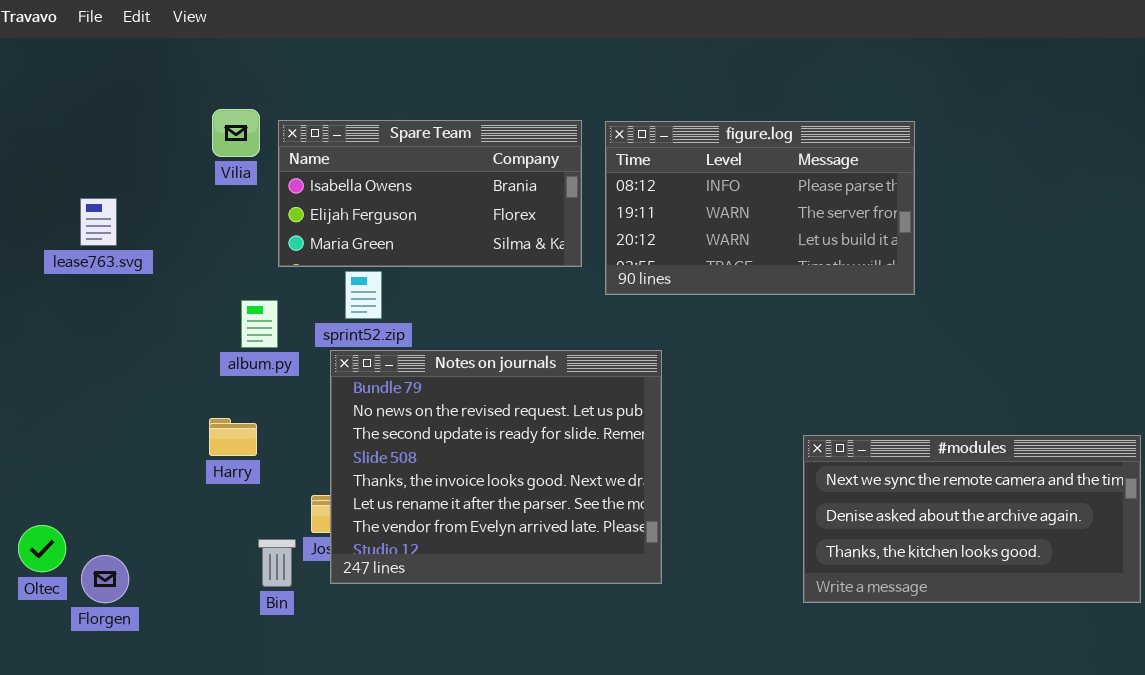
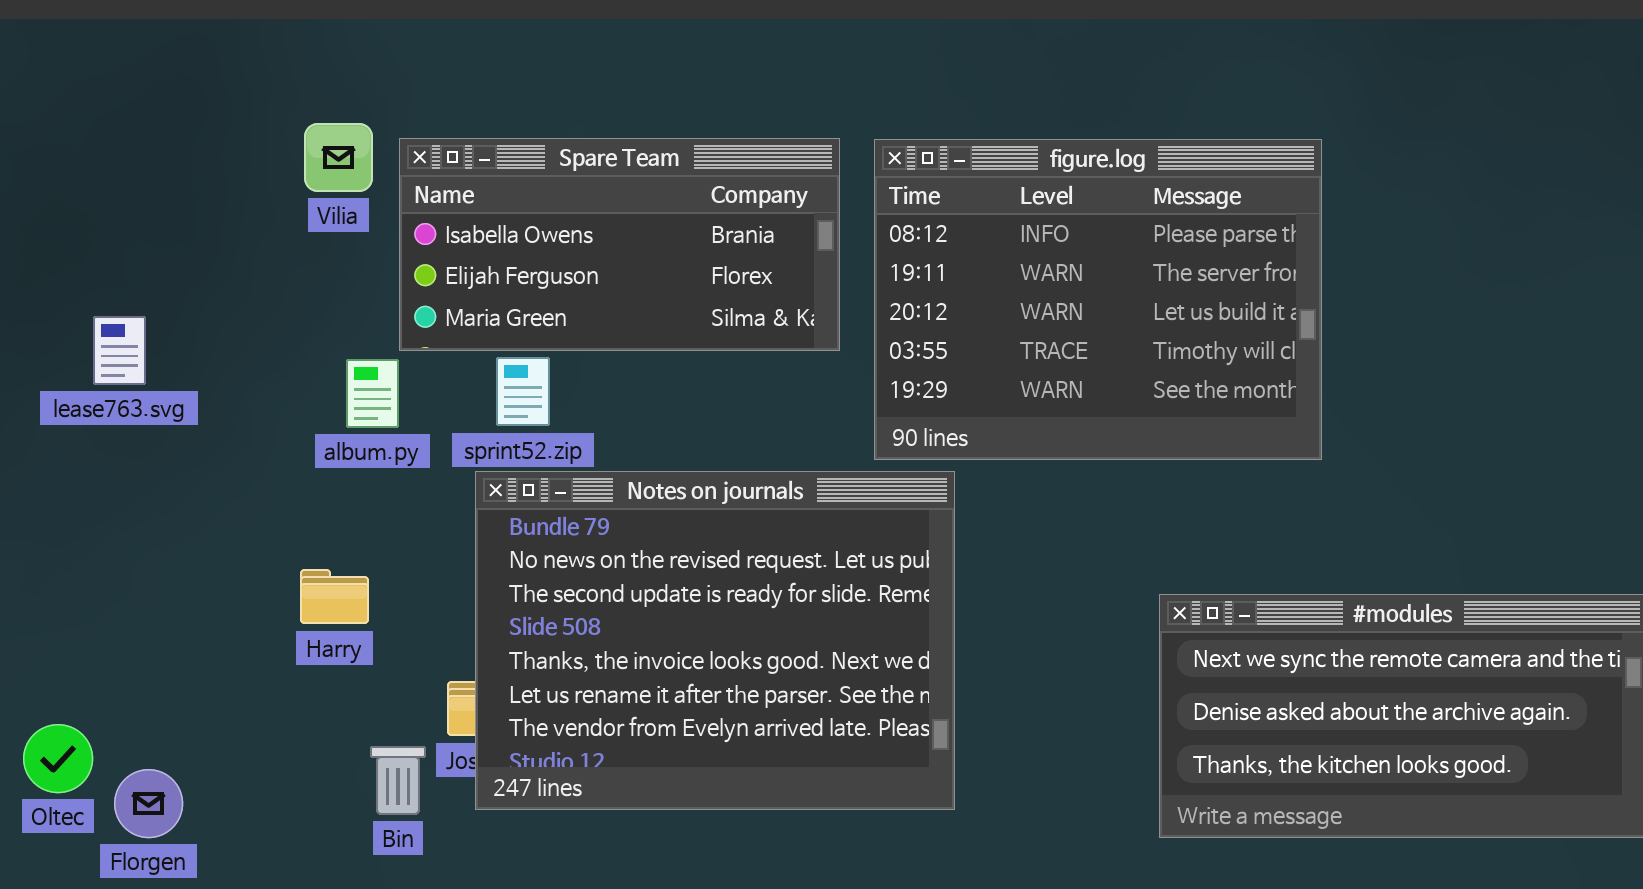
figure.log: [605,121,915,295] -> [874,139,1322,460], resized
lease763.svg: [80,198,117,246] -> [93,316,146,385], moved
album.py: [241,300,278,348] -> [346,359,399,428], moved

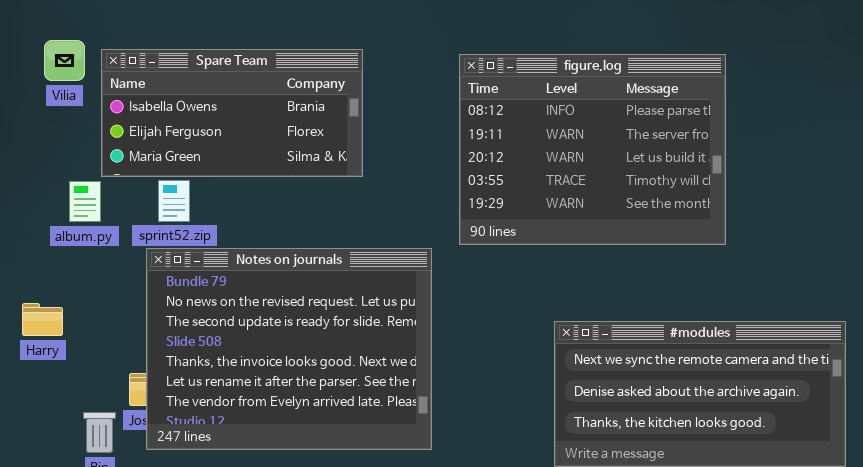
figure.log: [874,139,1322,460] -> [459,54,726,245], moved
Harry: [300,569,369,624] -> [22,303,63,336], moved

